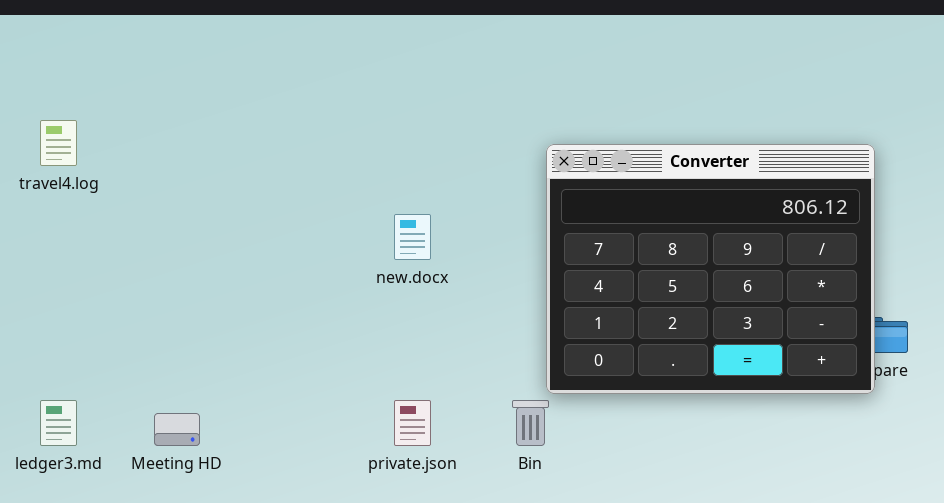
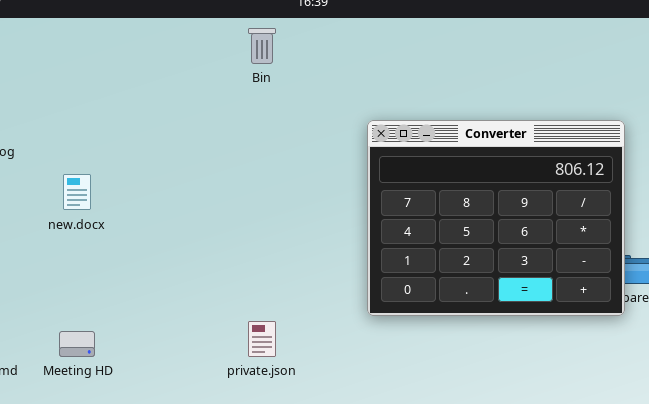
new.docx: [394,214,431,260] -> [63,174,91,210], moved
Bin: [512,400,549,446] -> [248,28,276,64], moved

